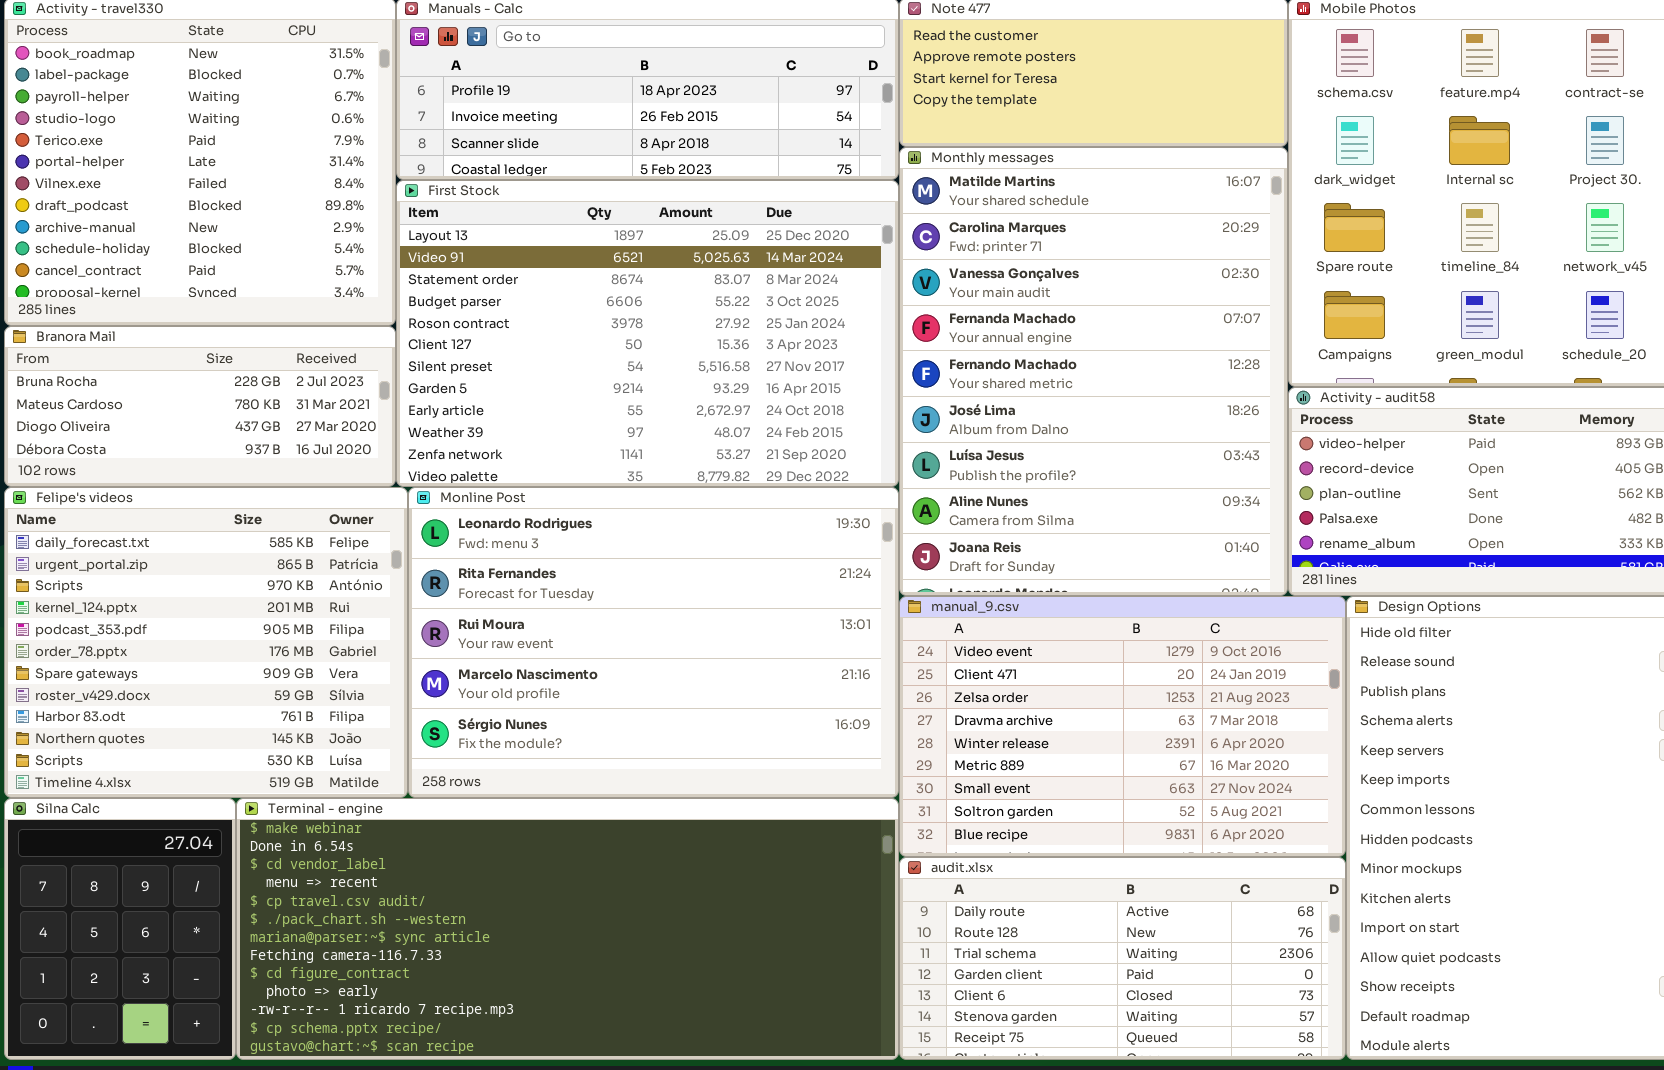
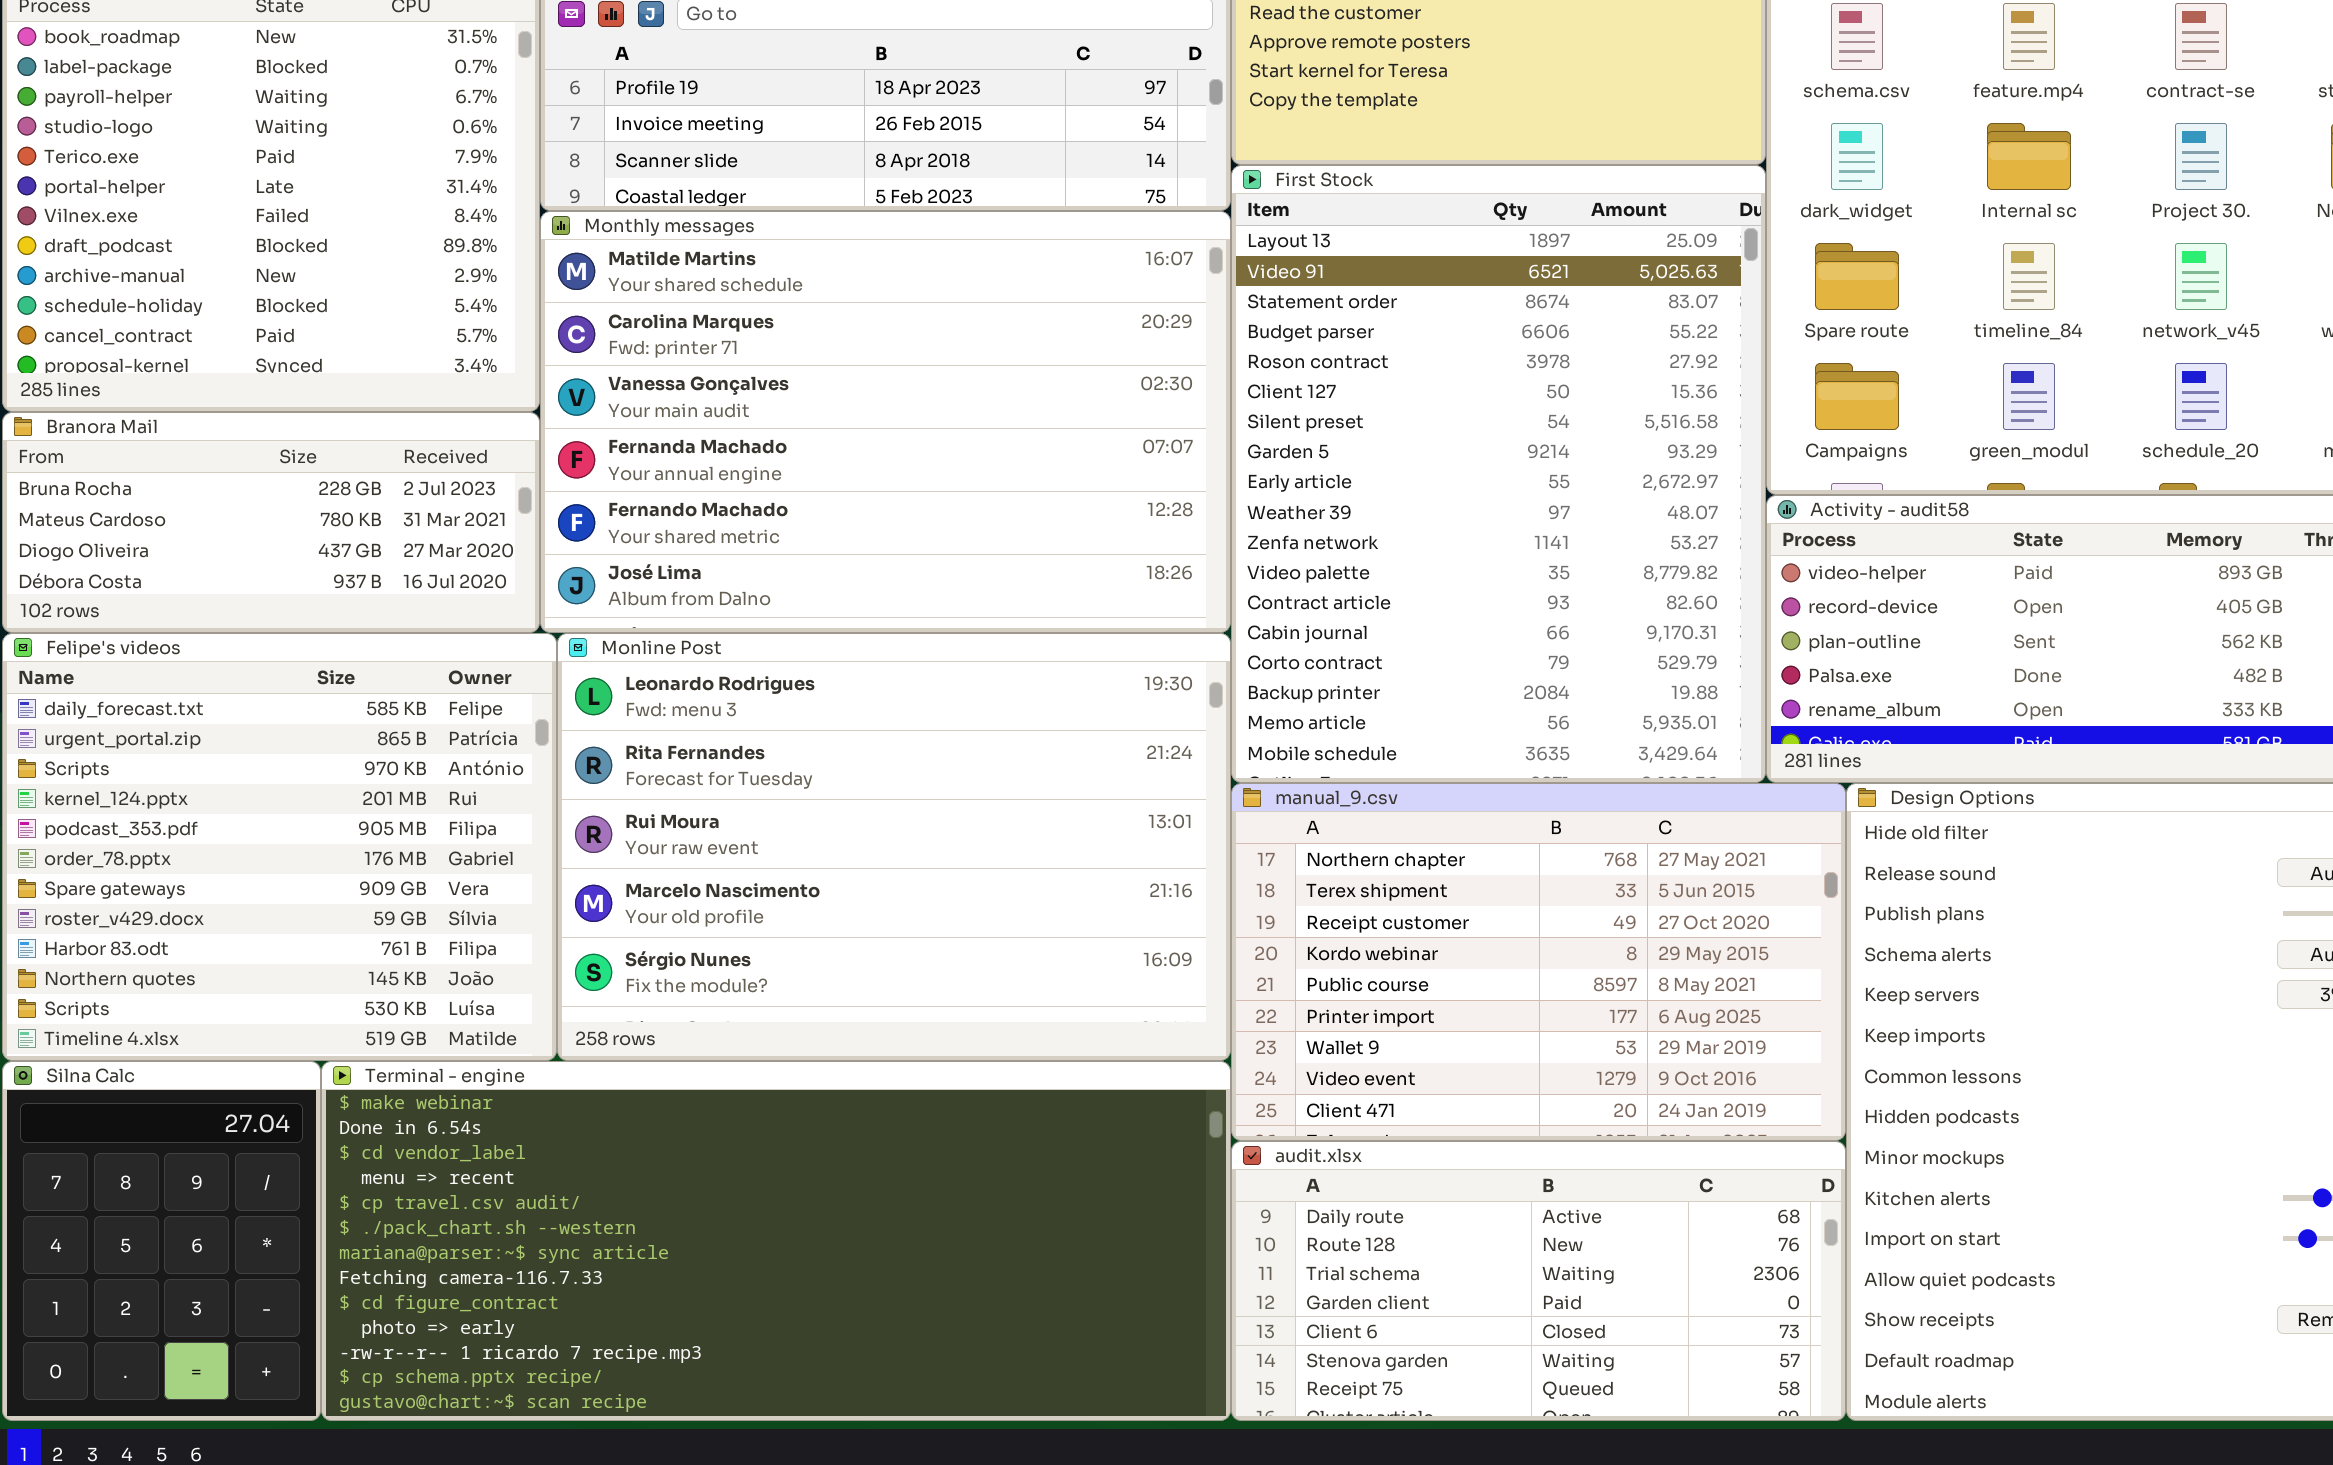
Monthly messages: [899,147,1288,596] -> [540,211,1231,633], moved, resized
First Stock: [396,180,899,487] -> [1231,165,1766,783], moved, resized
manual_9.csv: [899,596,1346,857] -> [1231,783,1846,1141], scrolled up 7 rows

